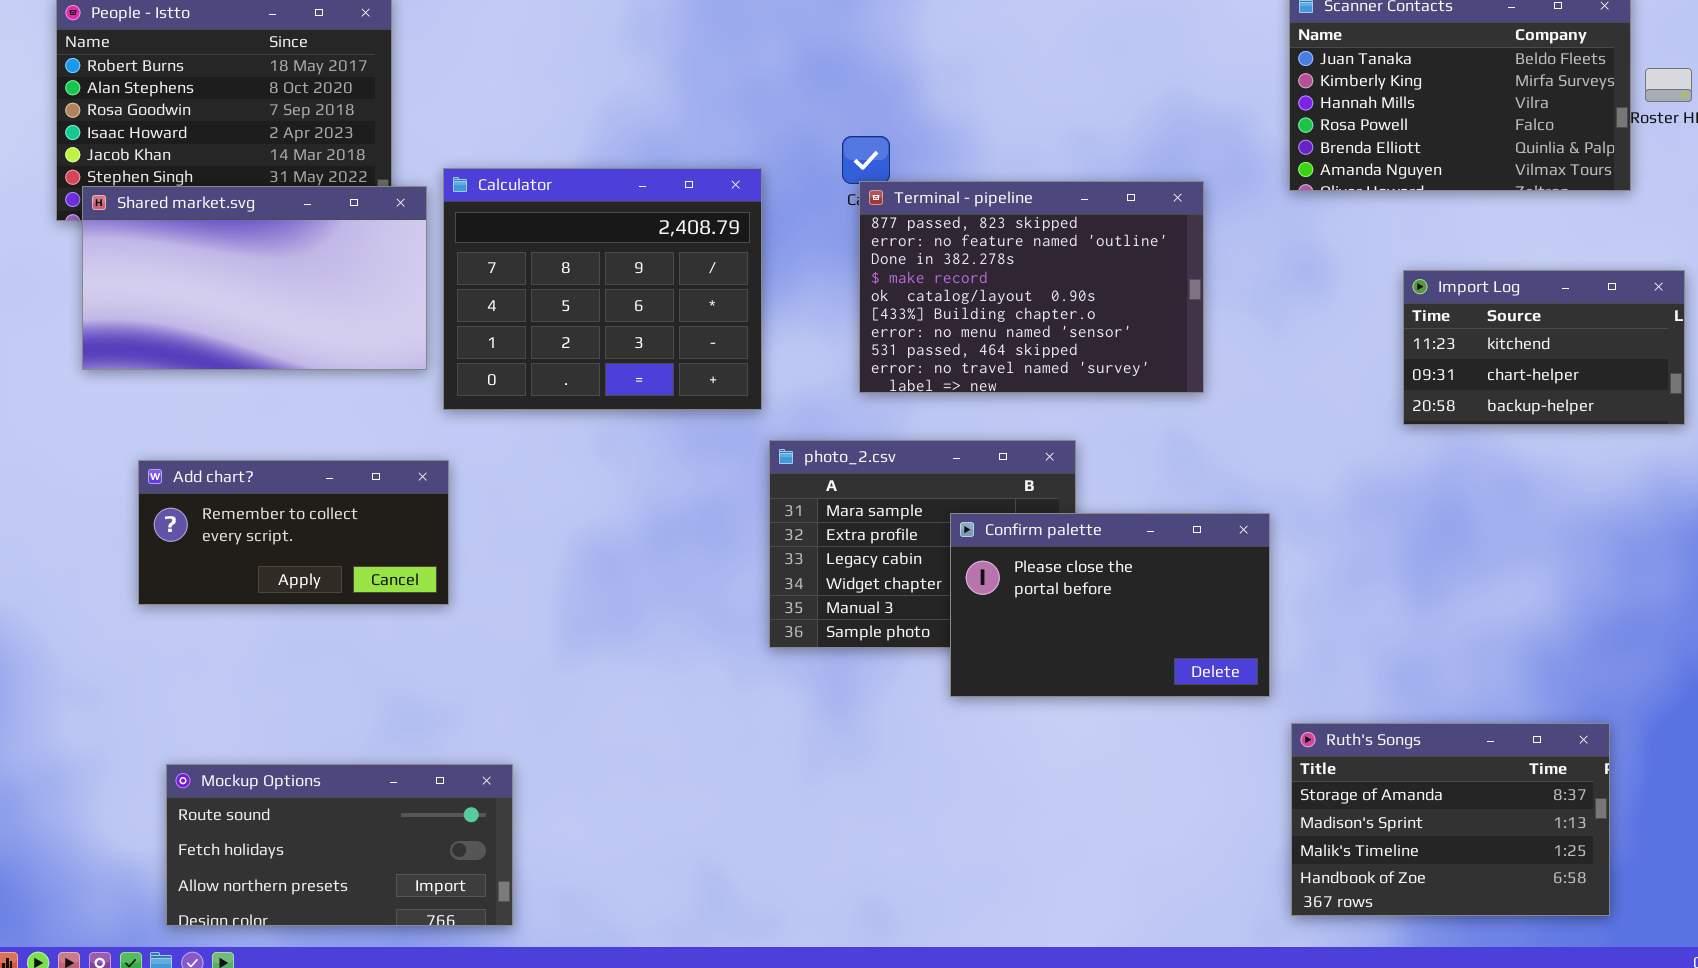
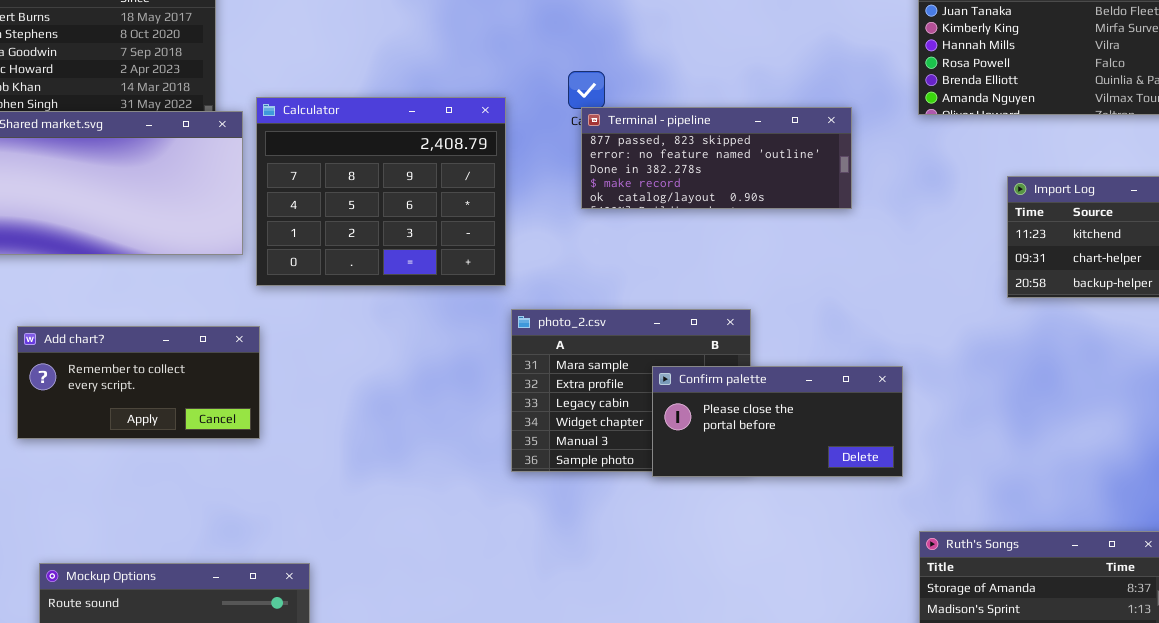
Terminal - pipeline: [859,181,1204,393] -> [581,107,852,209], resized
Confirm palette: [950,513,1270,697] -> [652,366,903,477], resized

